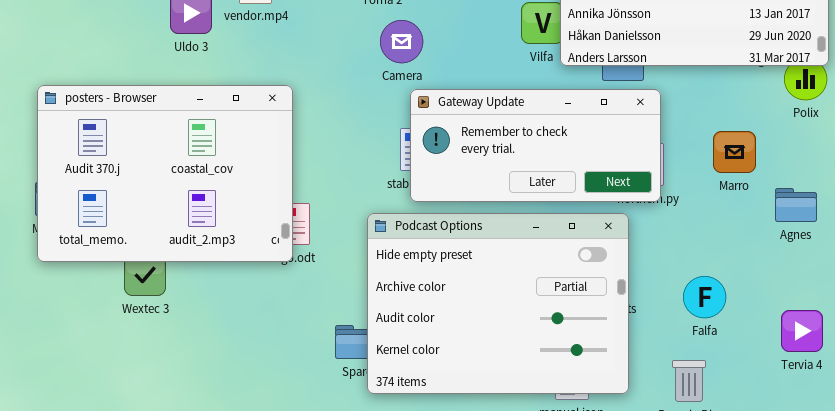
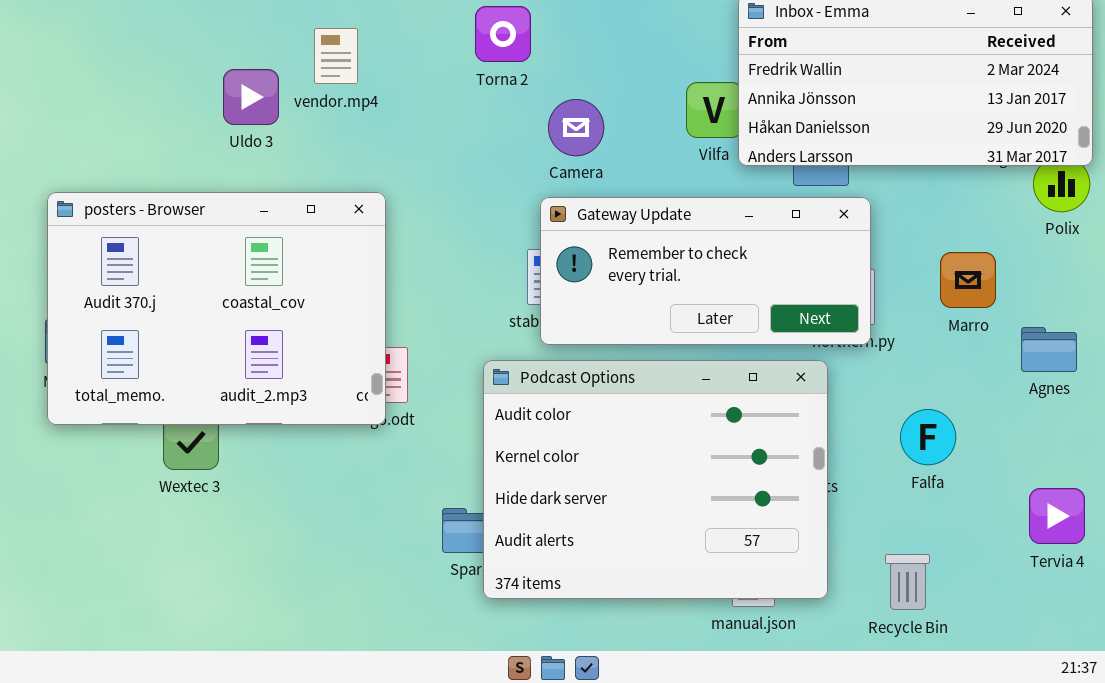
Camera: [380,20,423,63] -> [548,99,604,156], moved
Podcast Options: [367,213,629,394] -> [483,360,828,599], scrolled down 2 rows
Falfa: [683,276,726,318] -> [900,409,956,465], moved

